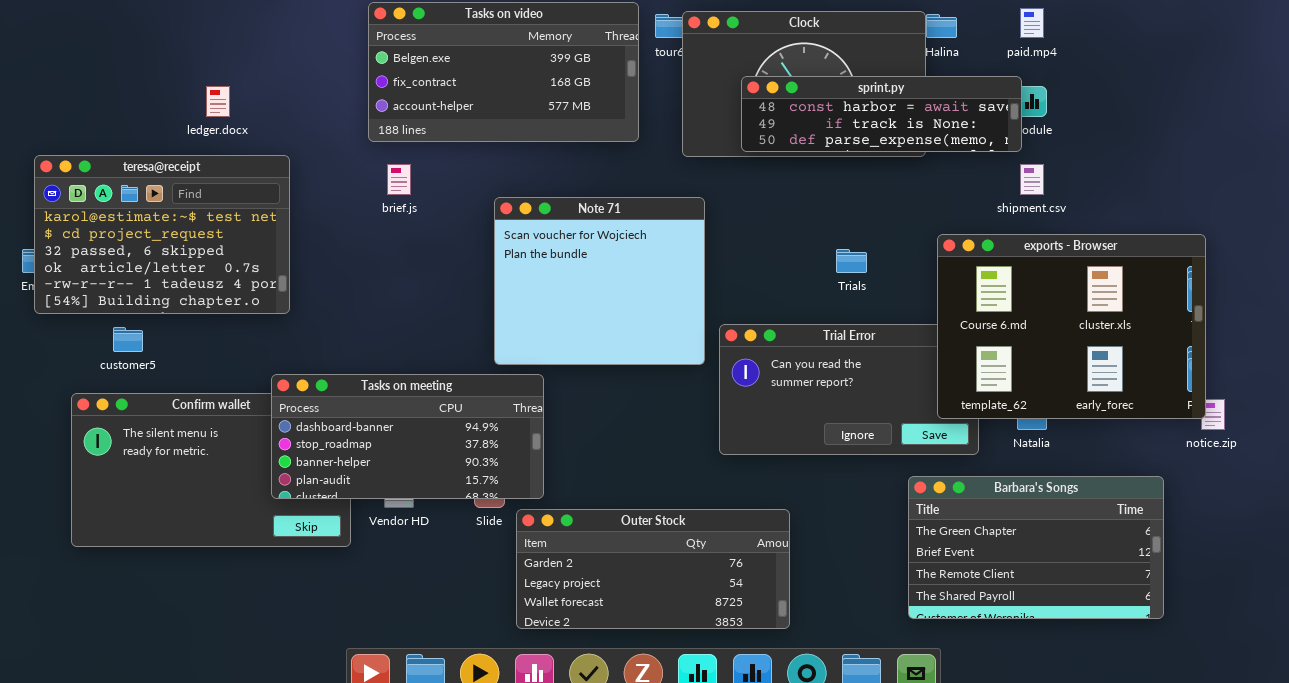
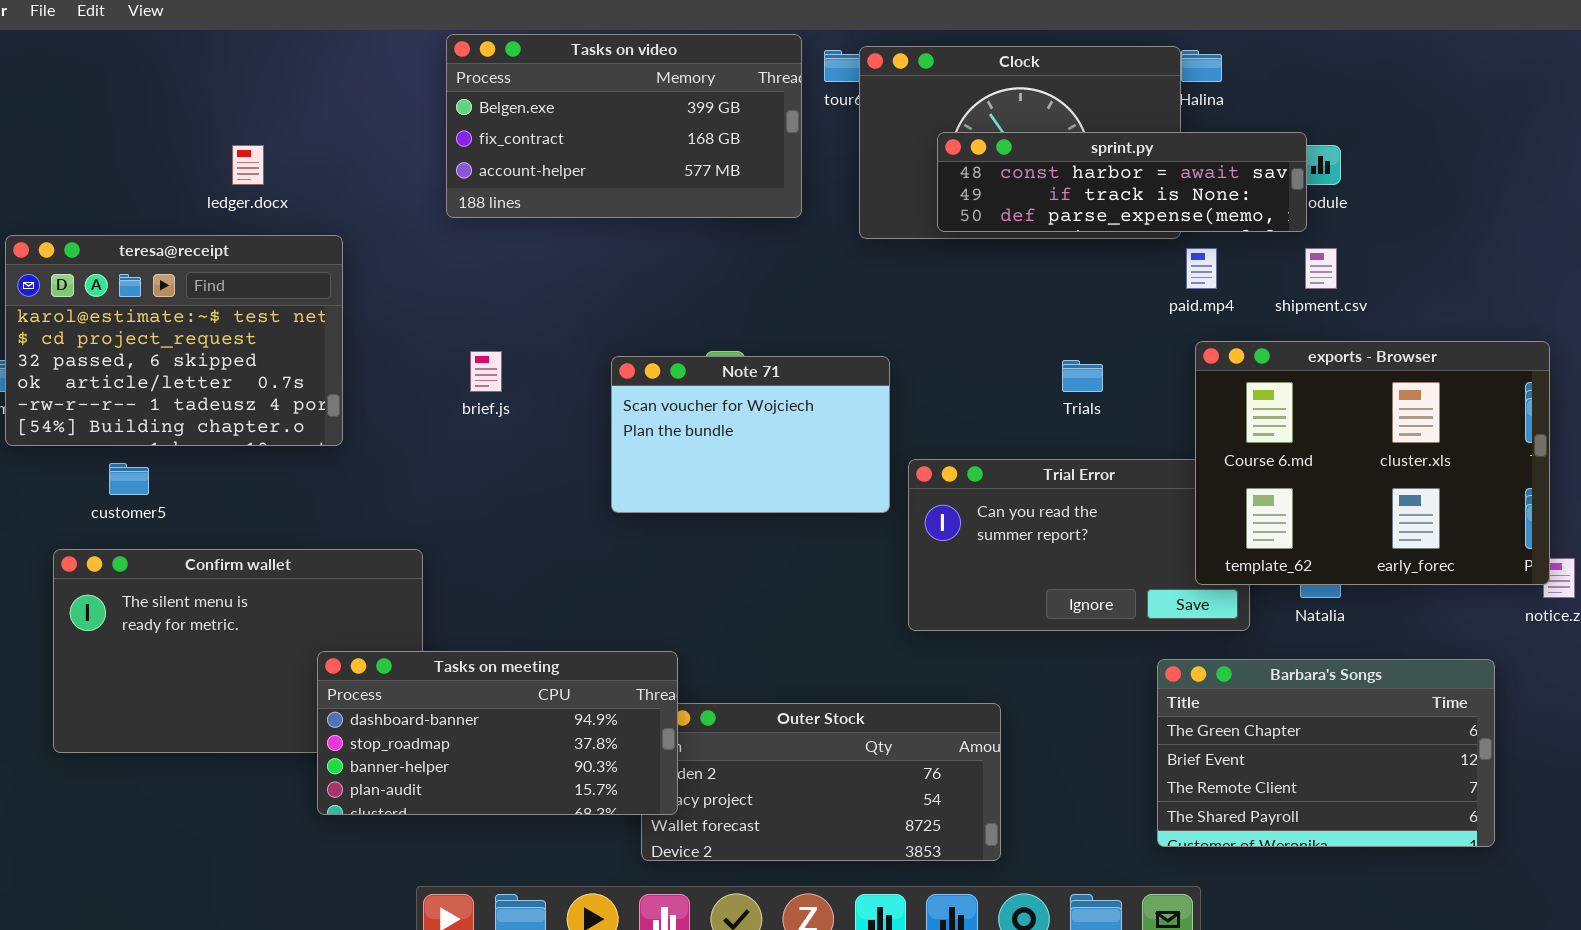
paid.mp4: [1020,8,1044,38] -> [1186,248,1217,289], moved
brief.js: [387,164,411,195] -> [470,351,502,392], moved
Note 71: [494,197,705,365] -> [611,356,890,513], resized
Tasks on meeting: [271,374,544,499] -> [317,651,678,815], moved

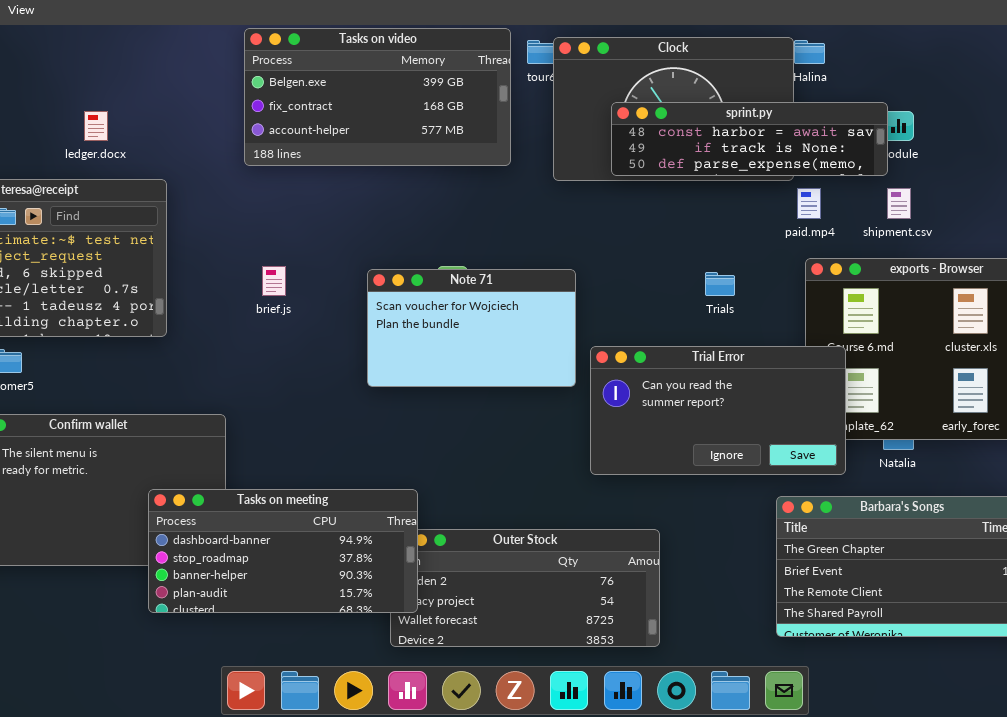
Trial Error: [908,459,1250,631] -> [590,346,846,475], raised

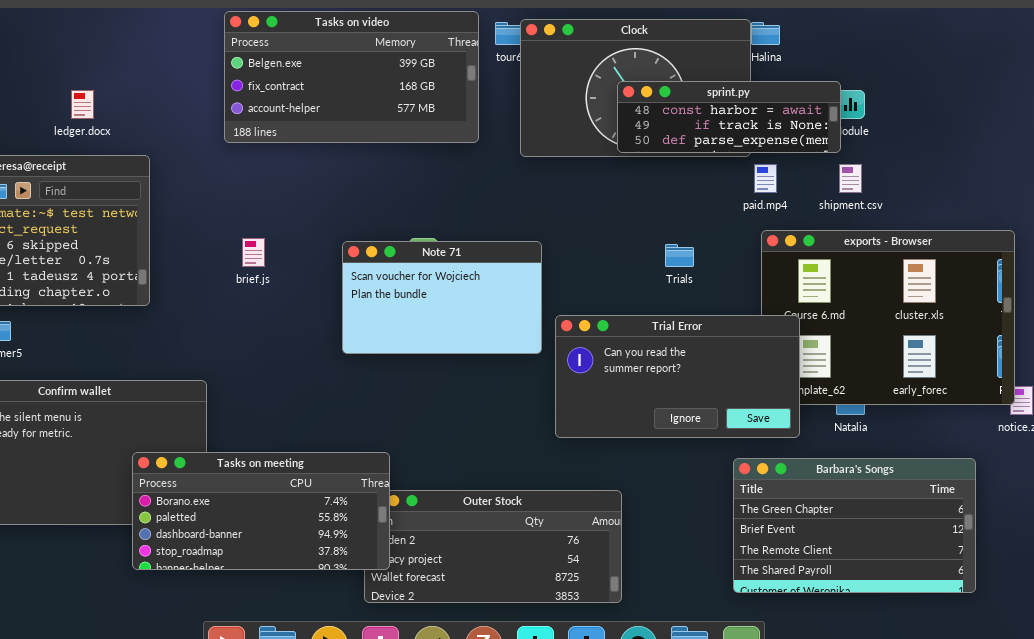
sprint.py: [611,102,888,176] -> [617,81,841,153], resized
Tasks on meeting: [148,489,418,613] -> [132,452,390,570], scrolled up 2 rows

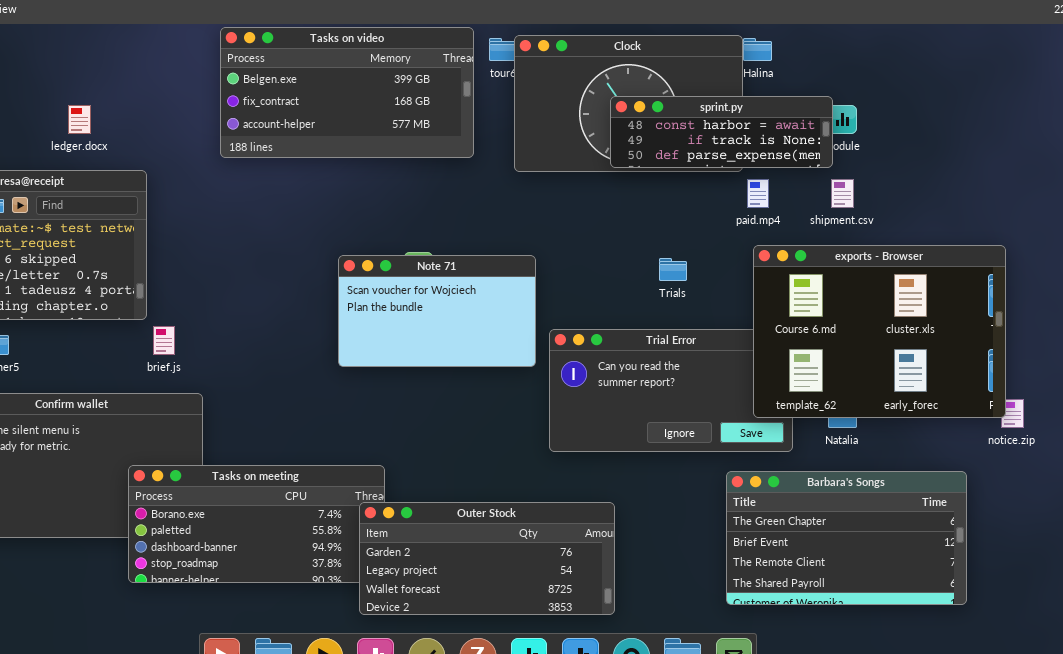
exports - Browser: [761,230,1015,405] -> [753,245,1006,418], raised
brief.js: [242,238,265,267] -> [153,326,175,355], moved
Outer Stock: [364,490,622,603] -> [359,502,615,615], raised

